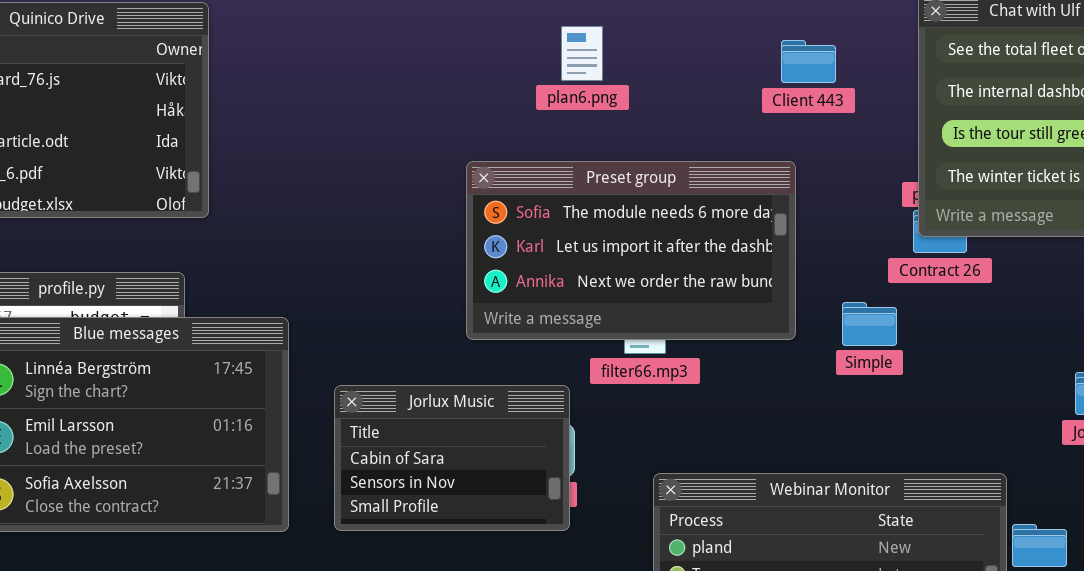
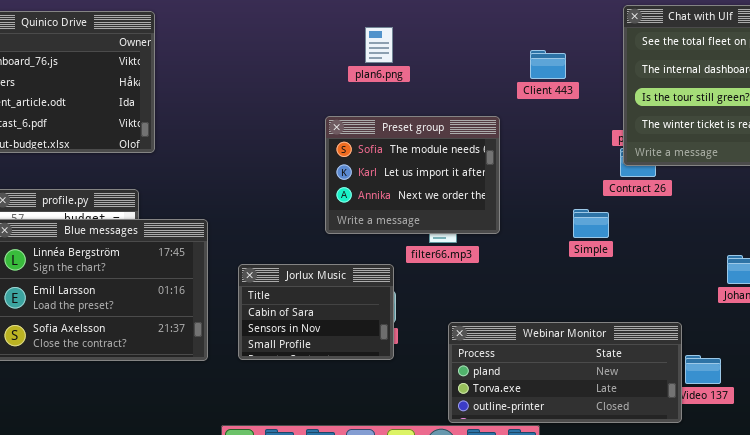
plan6.png: [561,26,603,81] -> [365,27,393,63], moved
Client 443: [781,40,836,83] -> [530,50,566,79], moved
Preset group: [466,161,796,340] -> [325,116,500,234], resized

